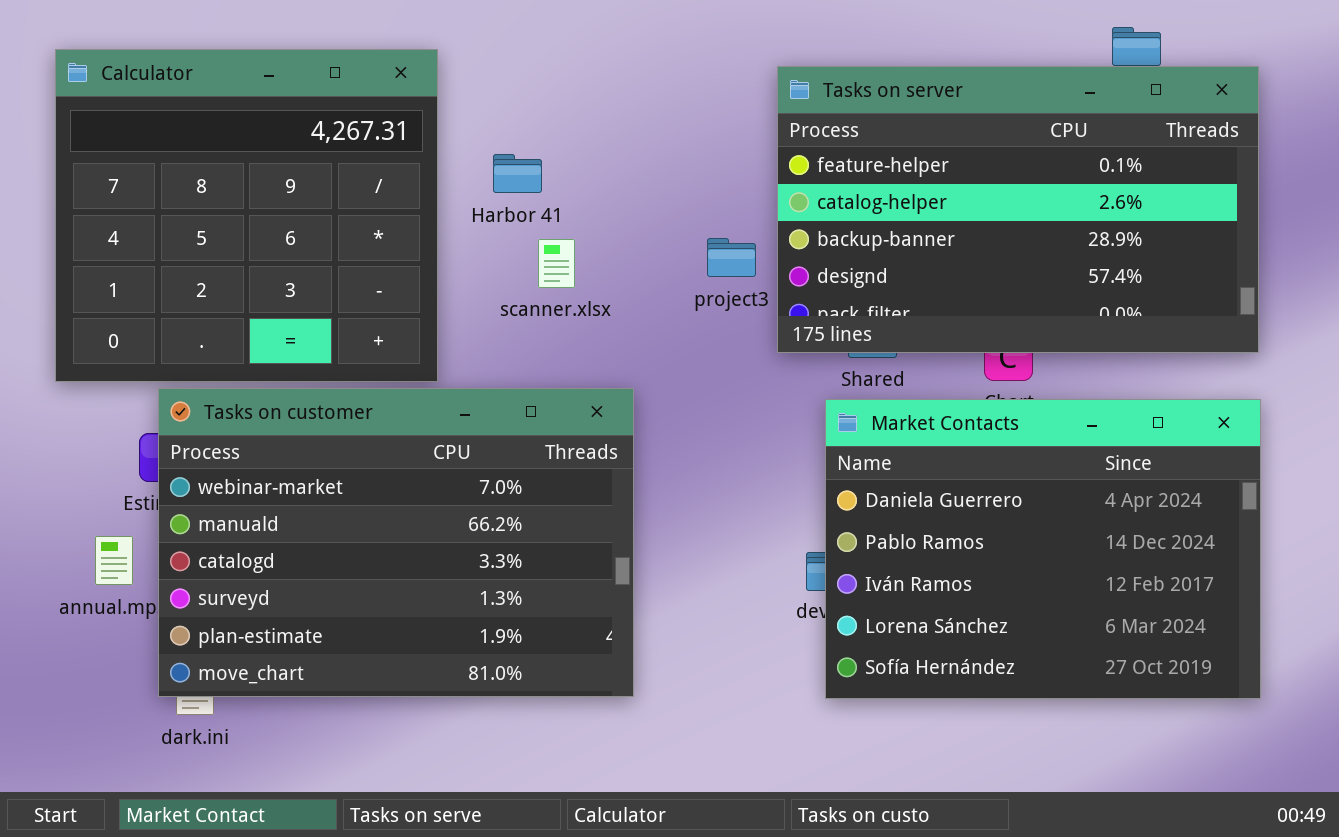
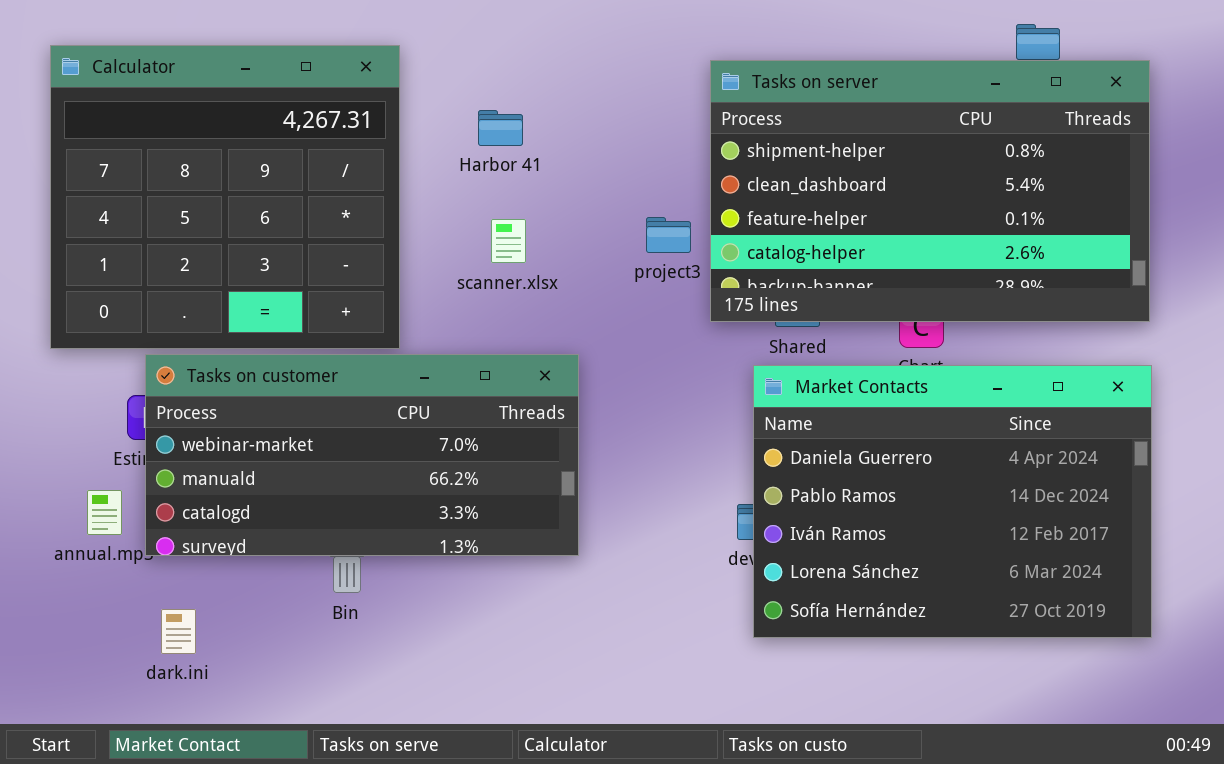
Tasks on server: [777,66,1259,353] -> [710,60,1150,322], scrolled up 2 rows
Harbor 41: [493,154,542,193] -> [478,110,523,146], moved
Tasks on customer: [158,388,634,697] -> [145,354,579,556], resized

